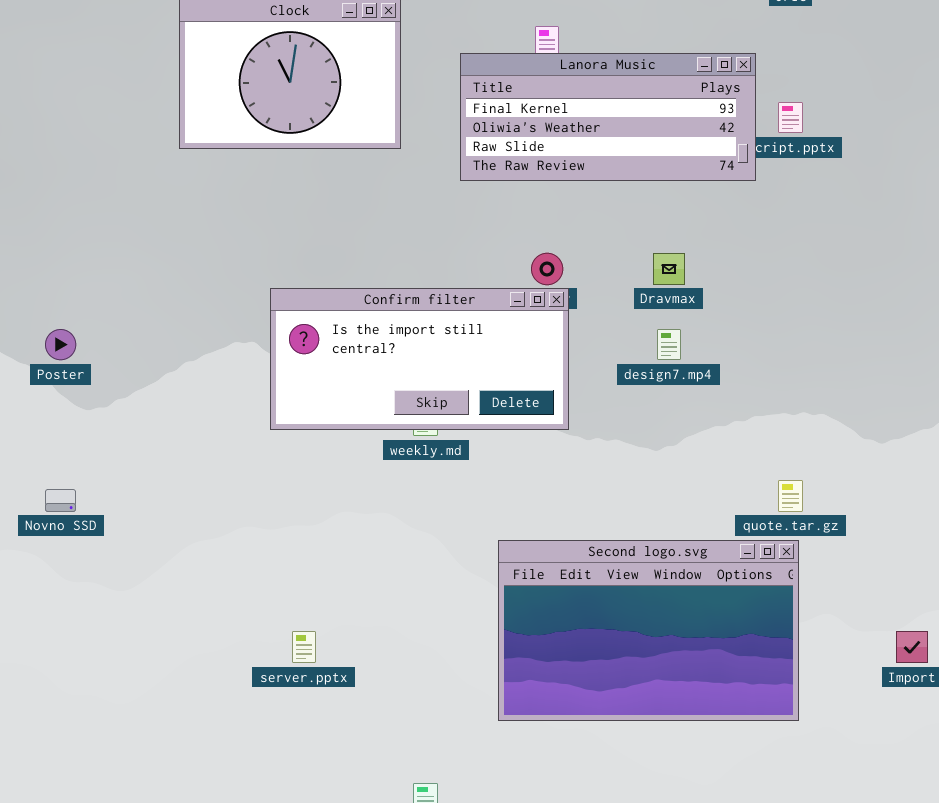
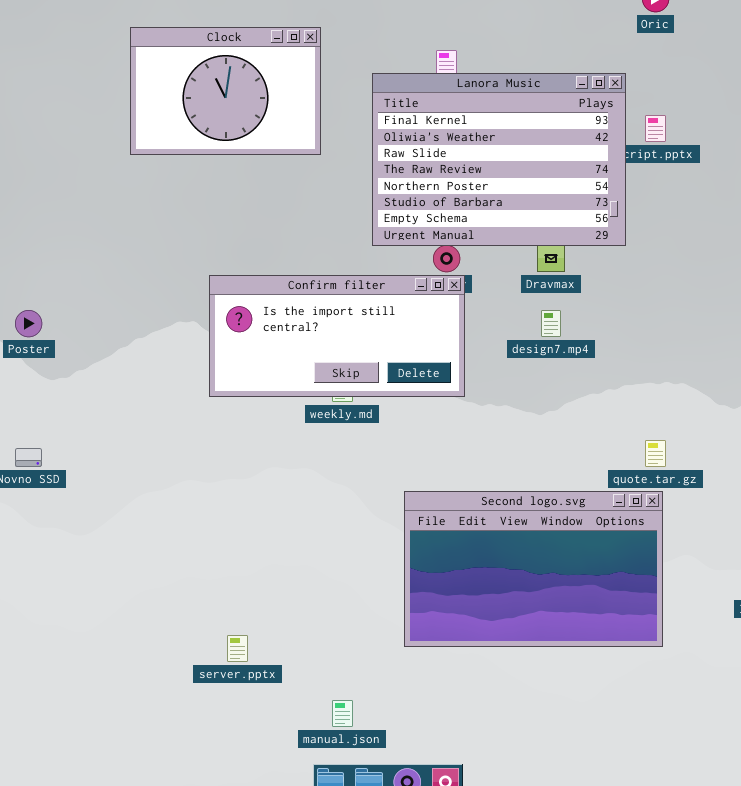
Lanora Music: [460,53,756,181] -> [372,73,626,246], resized
server.pptx: [292,631,316,663] -> [227,635,248,662], moved

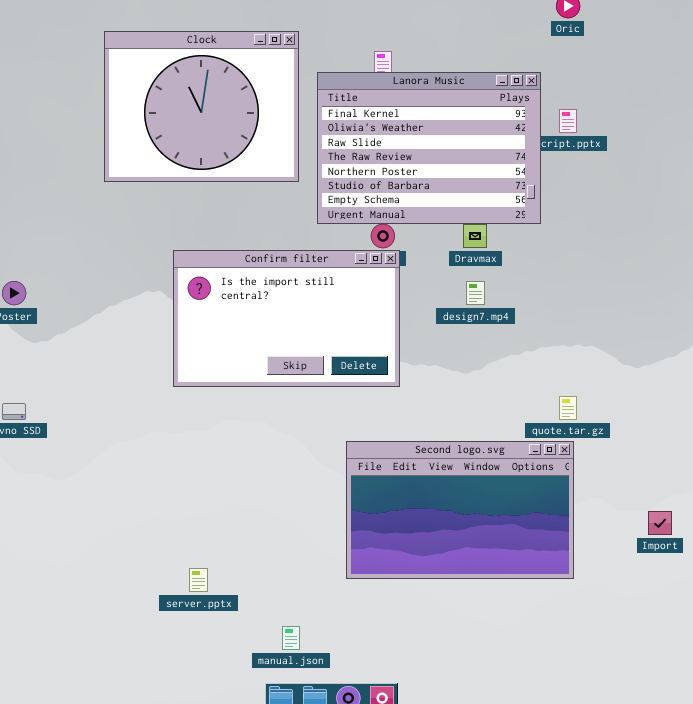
Clock: [130,27,321,155] -> [104,31,299,182], resized
Confirm filter: [209,275,465,397] -> [173,250,400,387], resized

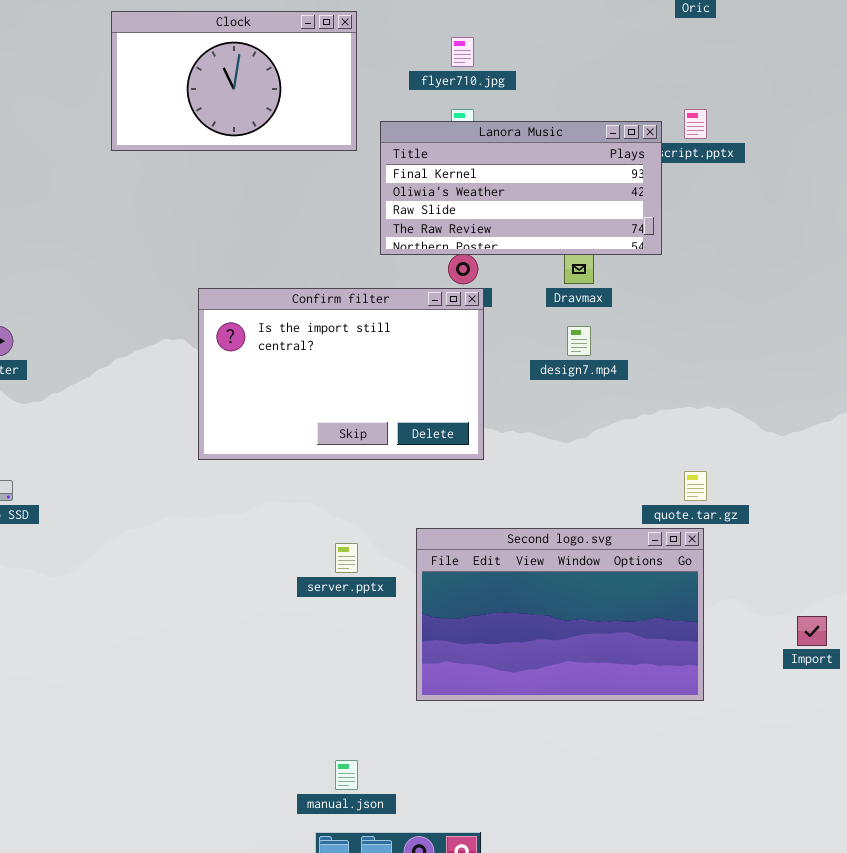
Clock: [104,31,299,182] -> [111,11,357,151], resized
Lanora Music: [317,72,541,224] -> [380,121,662,255], resized
server.pptx: [189,568,208,592] -> [335,543,358,573], moved

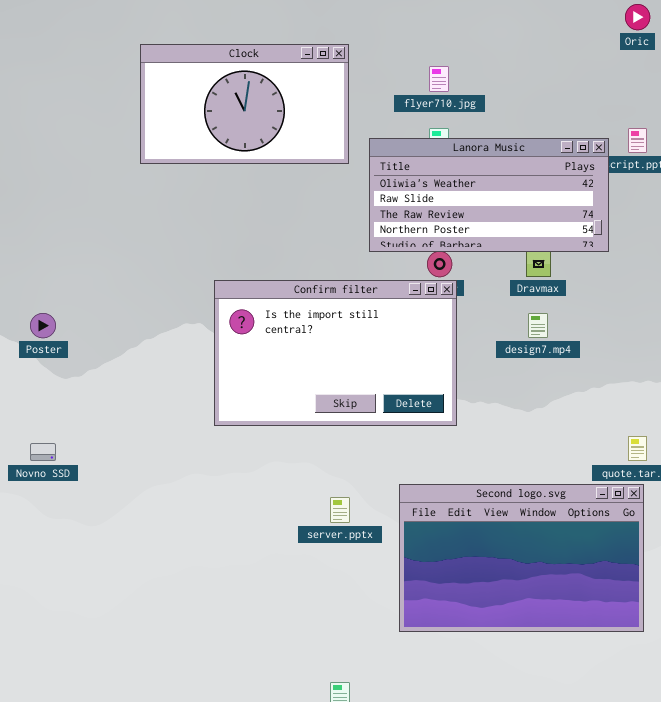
Lanora Music: [380,121,662,255] -> [369,138,609,252], scrolled down 1 row

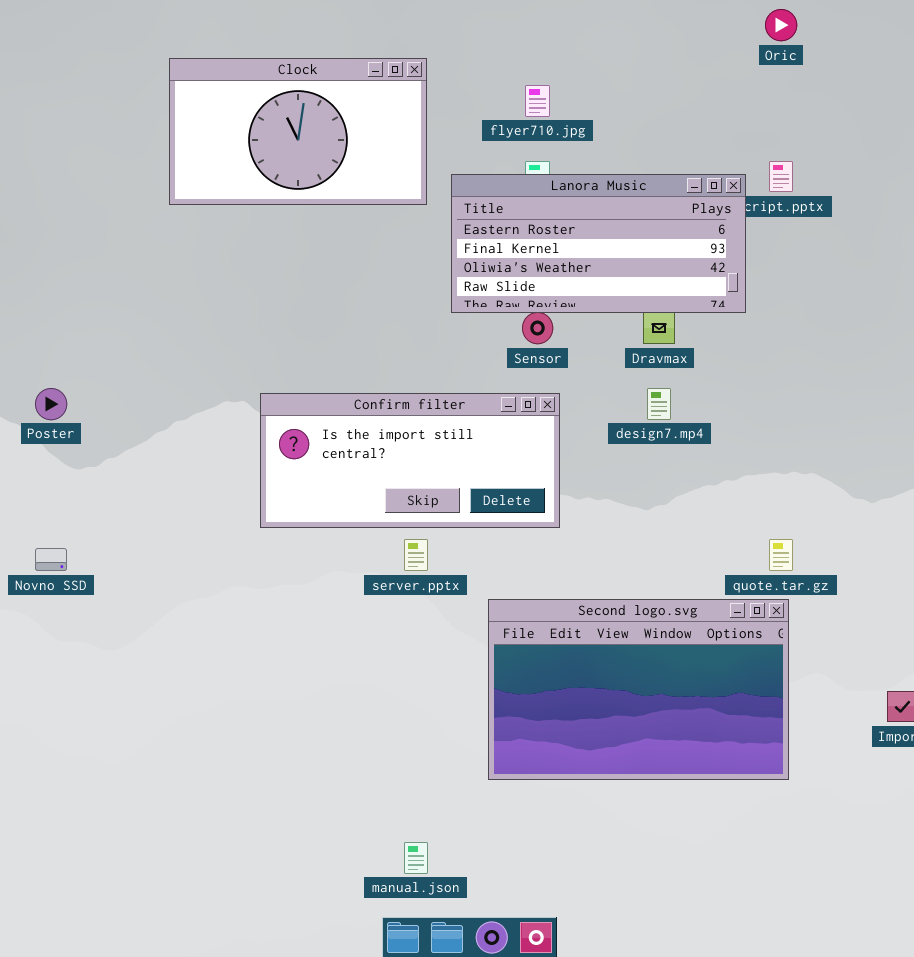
Lanora Music: [369,138,609,252] -> [451,174,746,313], scrolled up 2 rows
Confirm filter: [214,280,457,426] -> [260,393,560,528], resized
server.pptx: [330,497,350,523] -> [404,539,428,571], moved

